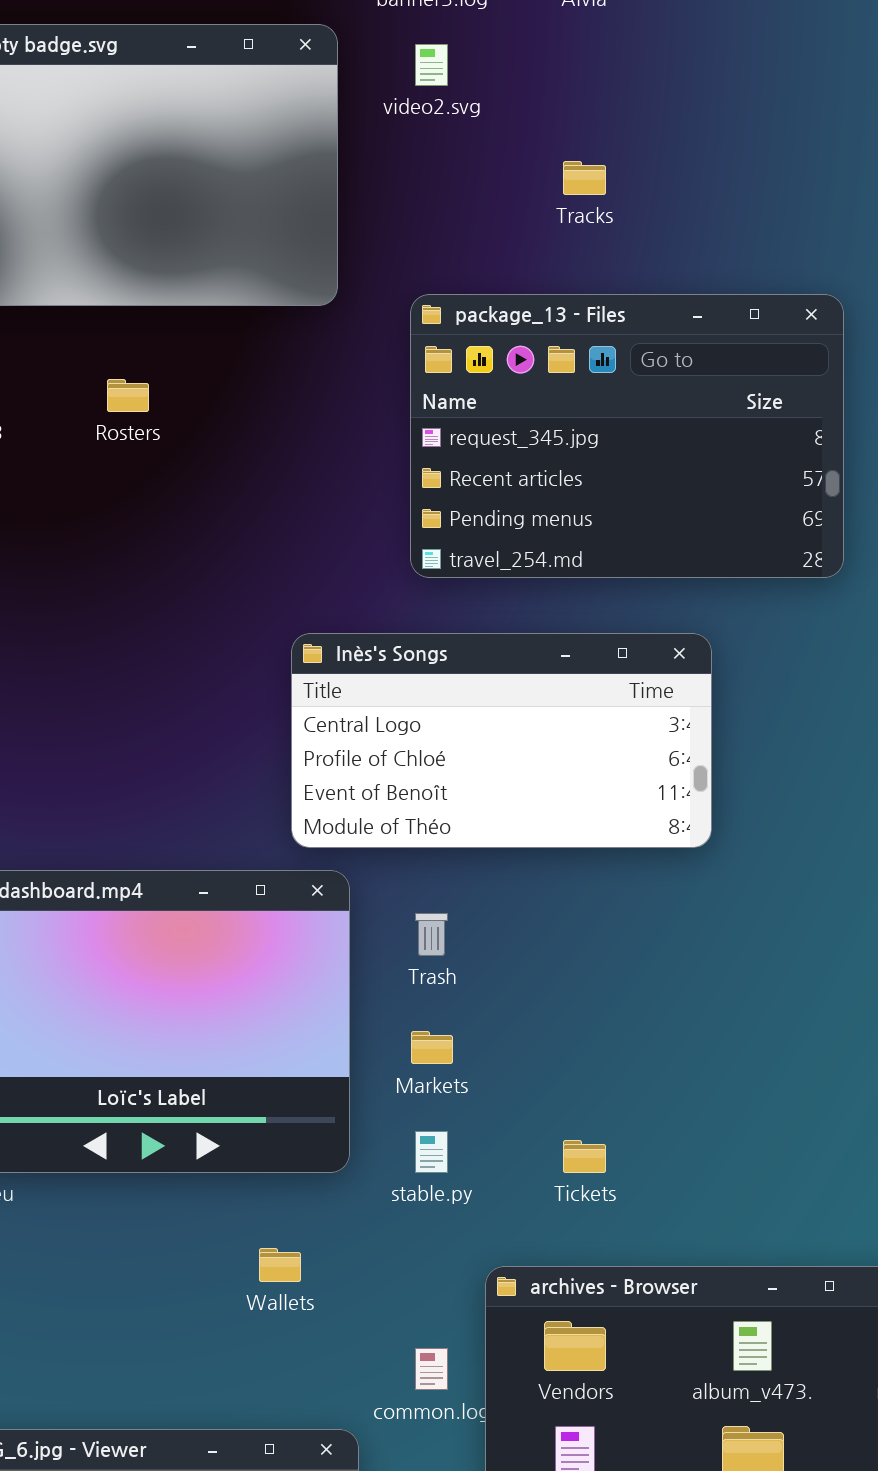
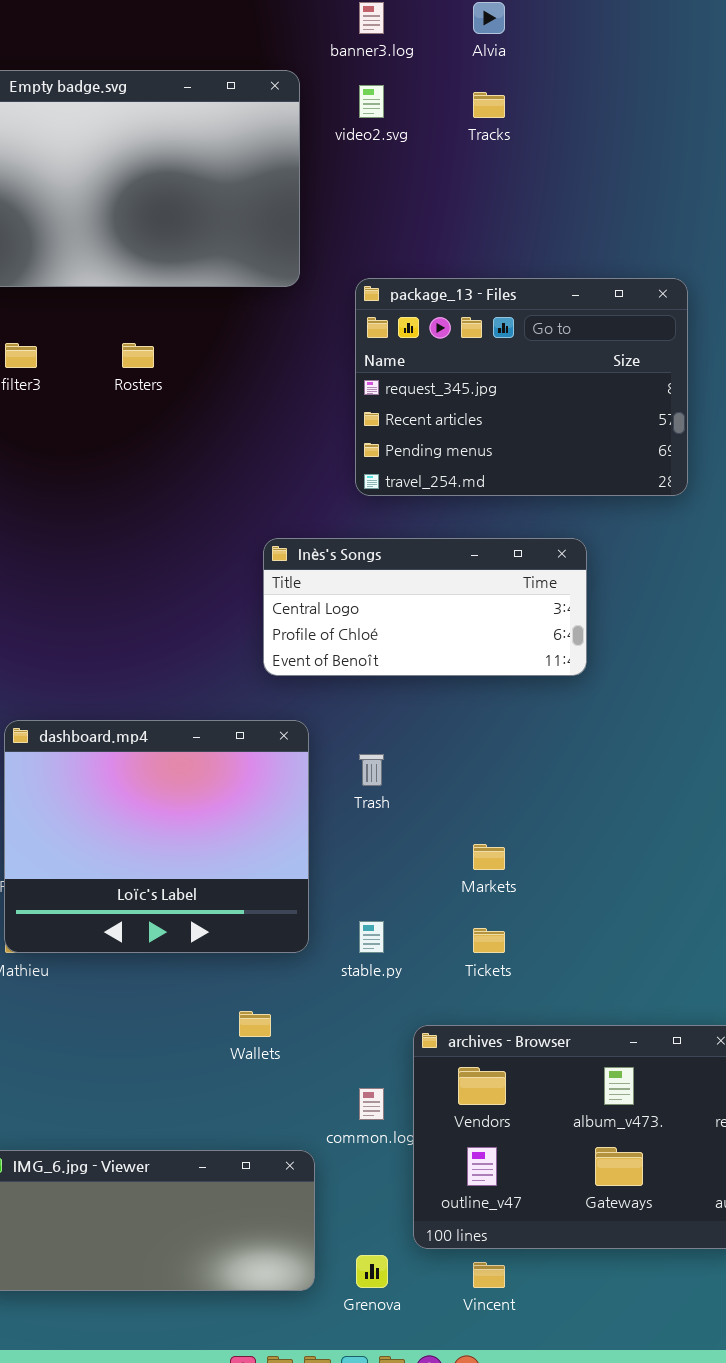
Tracks: [563,161,606,195] -> [473,92,505,118], moved
Inès's Songs: [291,633,712,848] -> [263,538,587,676], resized
Markets: [411,1031,453,1064] -> [473,844,505,870], moved

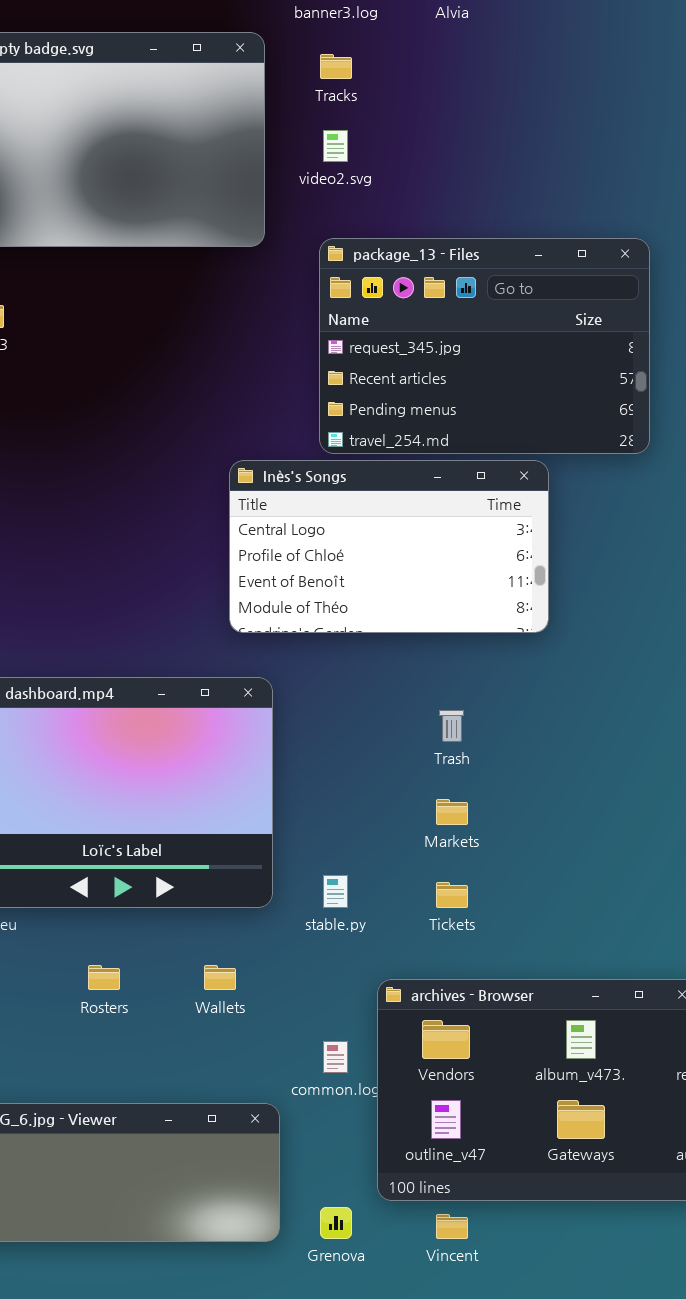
video2.svg: [359,85,384,118] -> [323,130,348,162], moved
Tracks: [473,92,505,118] -> [320,54,352,79], moved
Rosters: [122,343,154,368] -> [88,965,120,990], moved
Inès's Songs: [263,538,587,676] -> [229,460,549,633], resized
Trash: [359,754,384,786] -> [439,710,464,742], moved

